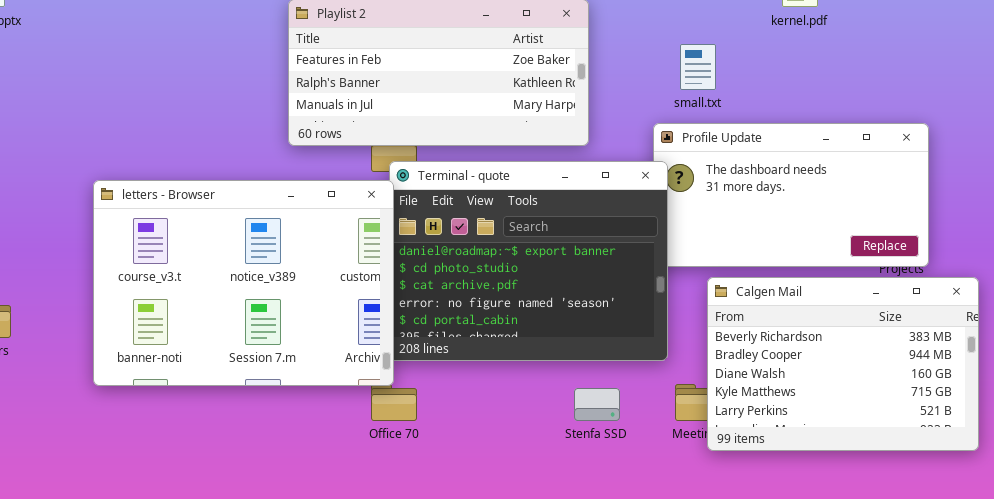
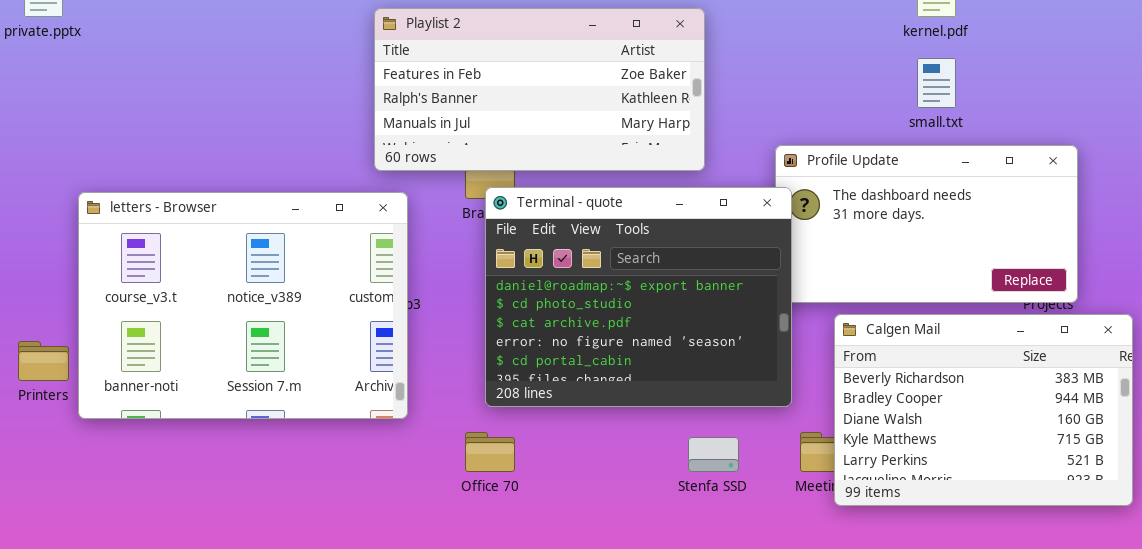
small.txt: [680,44,716,90] -> [917,58,956,108], moved
letters - Browser: [93,180,394,386] -> [78,192,408,419], moved

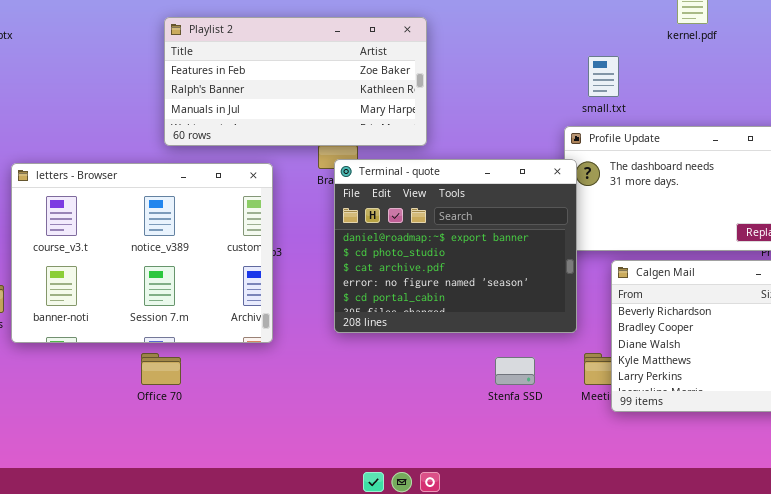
Playlist 2: [374,8,705,171] -> [164,17,427,146], moved
small.txt: [917,58,956,108] -> [588,56,619,97], moved
Office 70: [465,432,515,472] -> [141,353,181,385], moved

